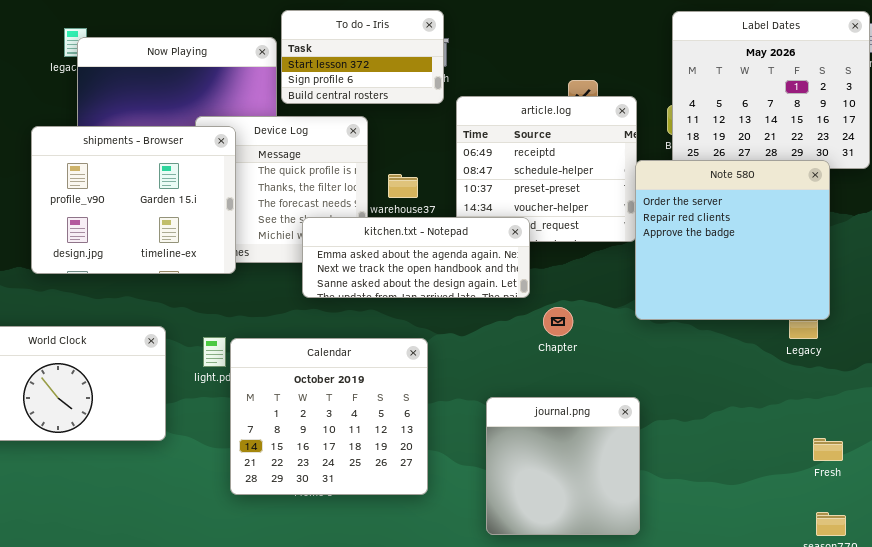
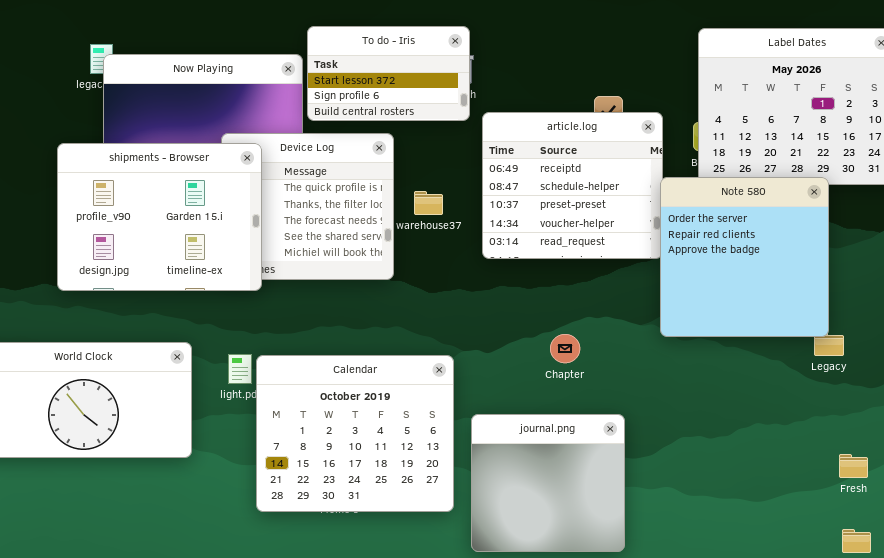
Note 580: [635,160,830,320] -> [660,177,829,337], resized
kitchen.txt - Notepad: [302,217,530,298] -> none, closed
Chapter: [543,307,573,336] -> [550,334,580,363], moved
journal.png: [486,397,640,535] -> [471,414,625,552], moved

